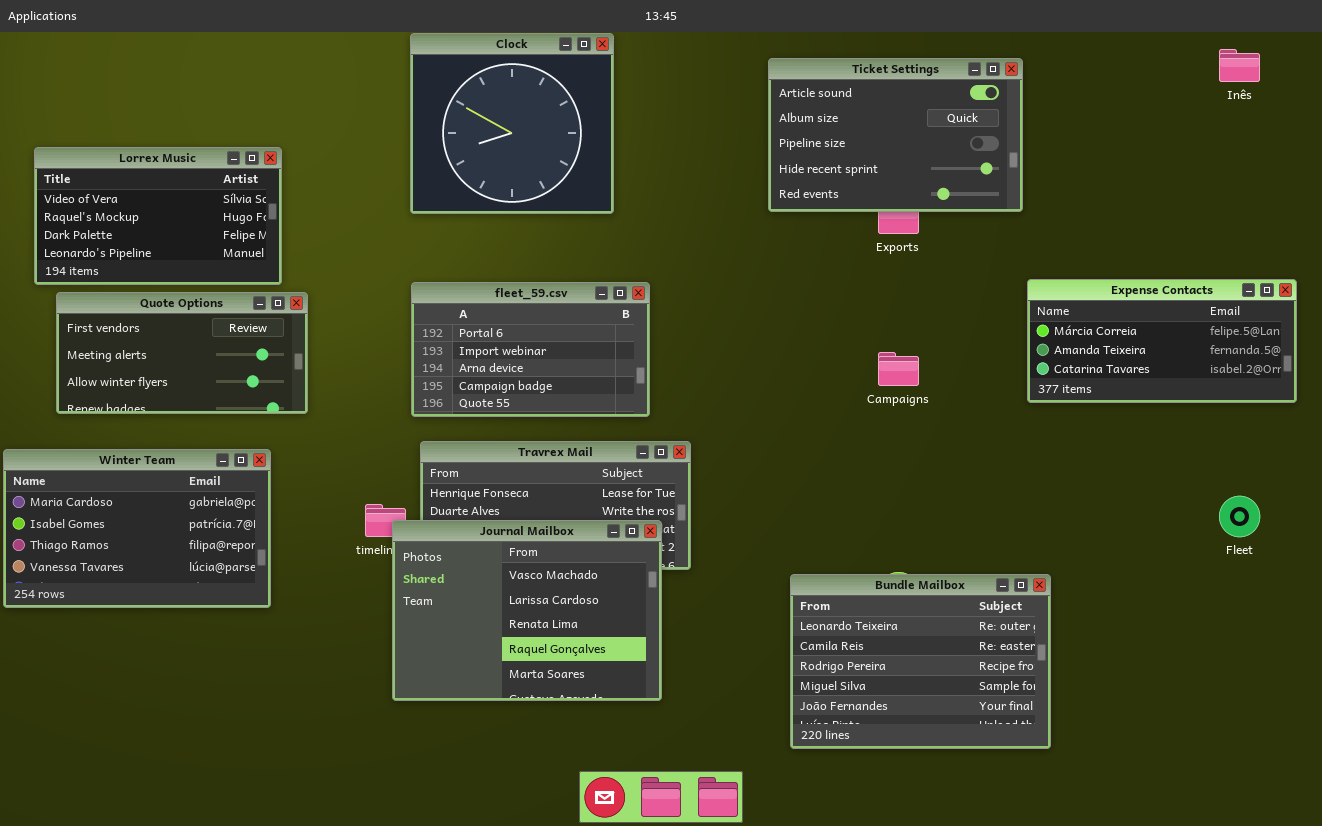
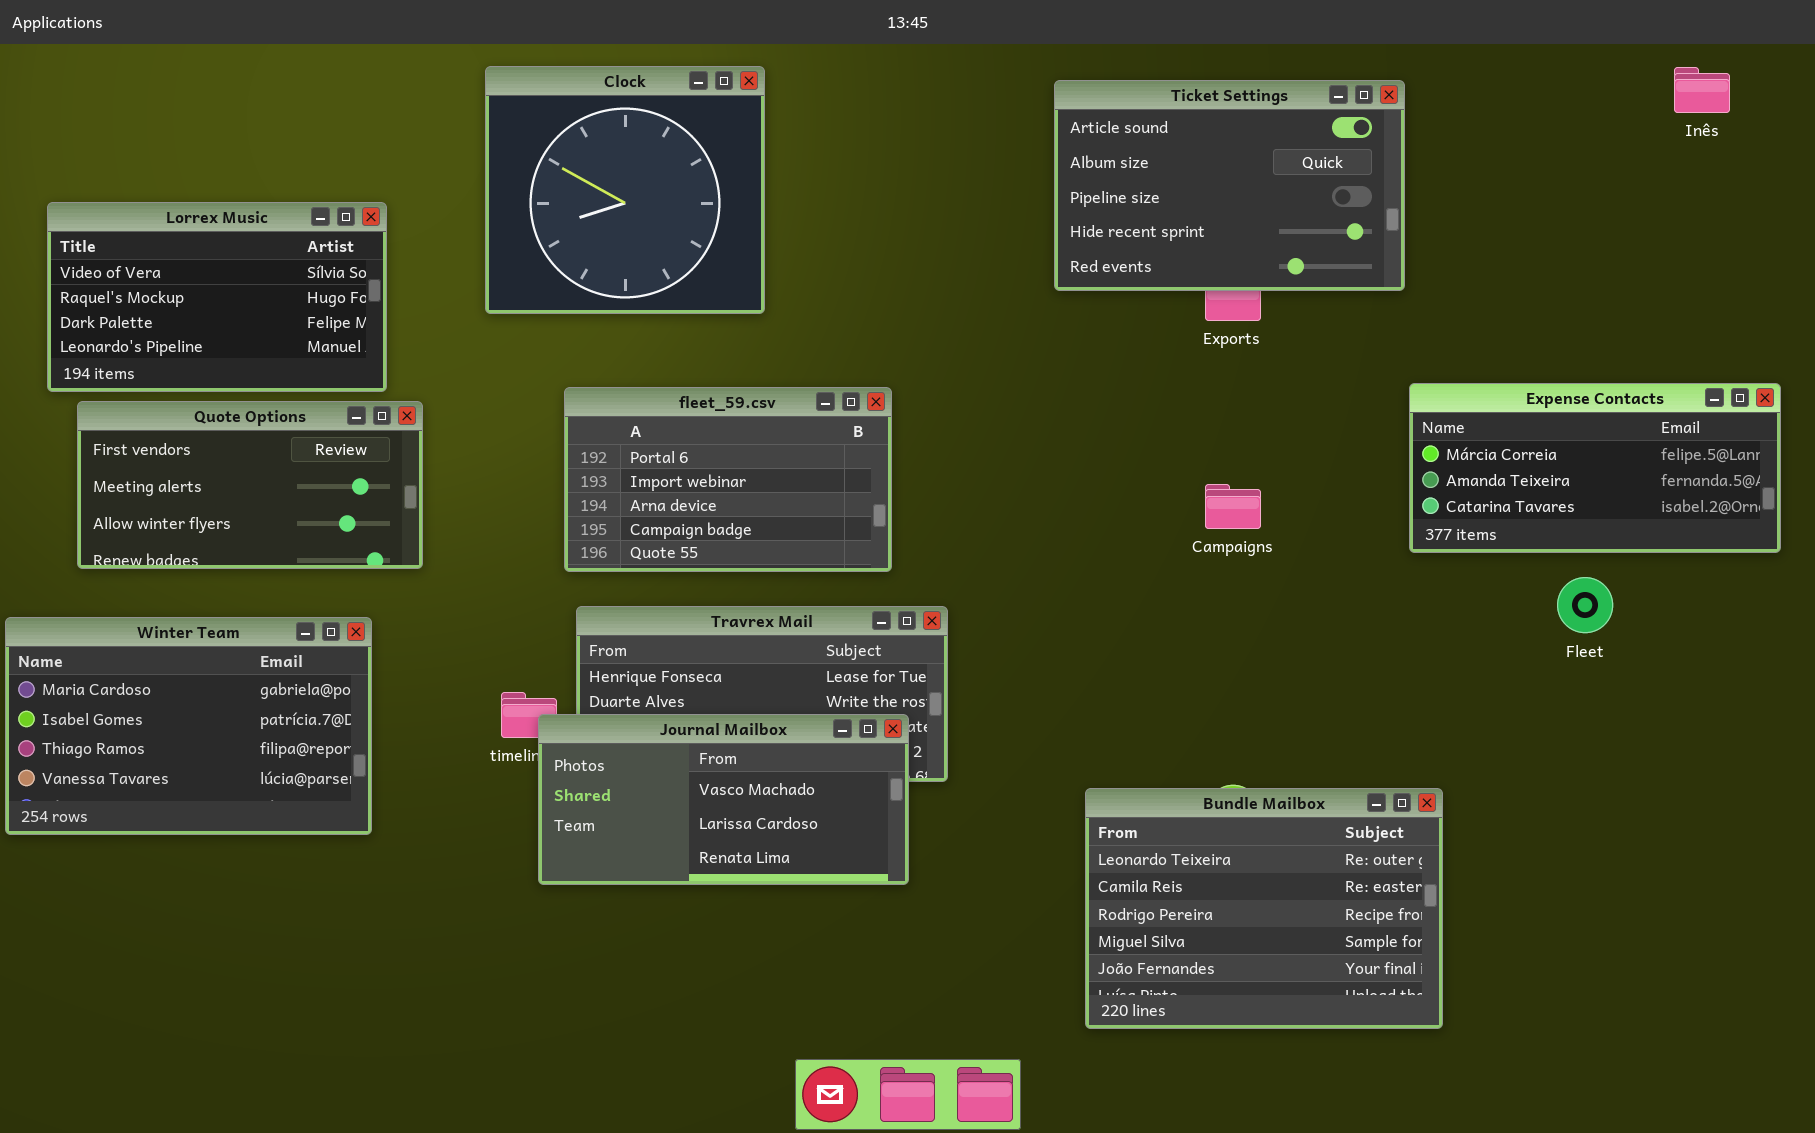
Clock: [410,33,614,214] -> [485,66,765,314], moved
Fleet: [1219,496,1260,537] -> [1557,577,1613,633], moved
Journal Mailbox: [392,520,662,701] -> [538,714,909,885], resized

